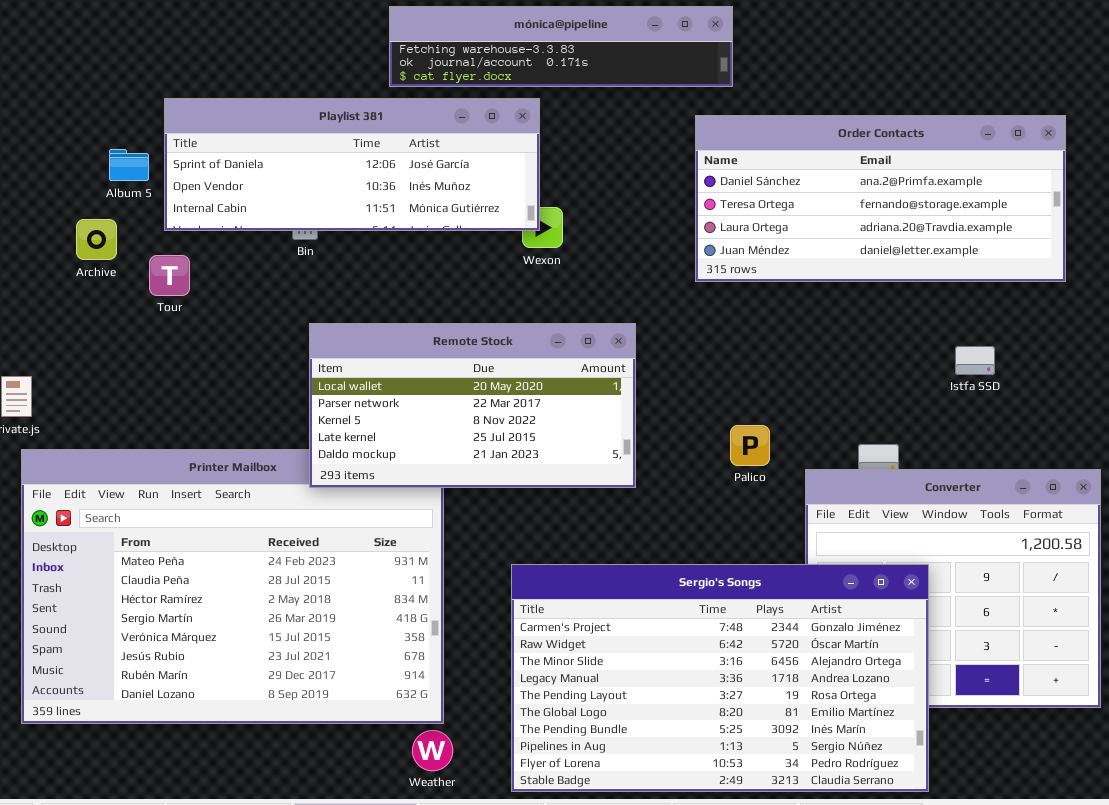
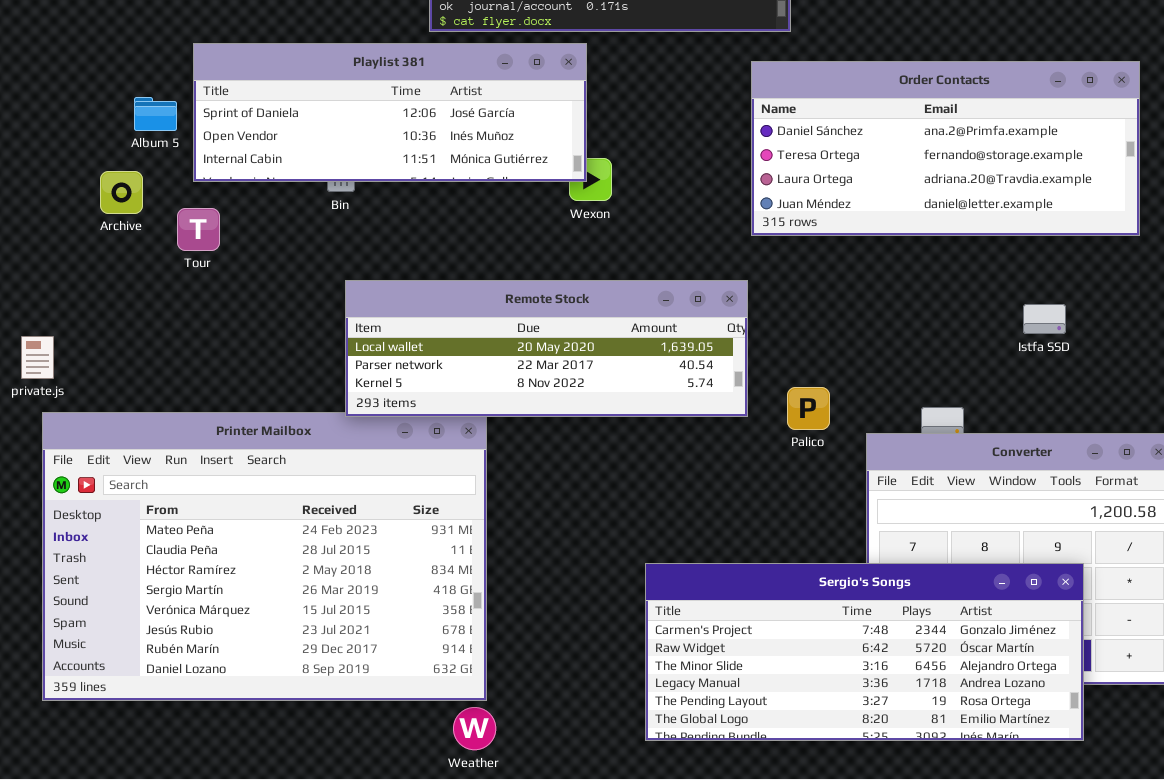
Remote Stock: [309,323,636,488] -> [345,280,748,417], resized
Sergio's Songs: [511,564,929,792] -> [645,563,1084,741], moved, resized

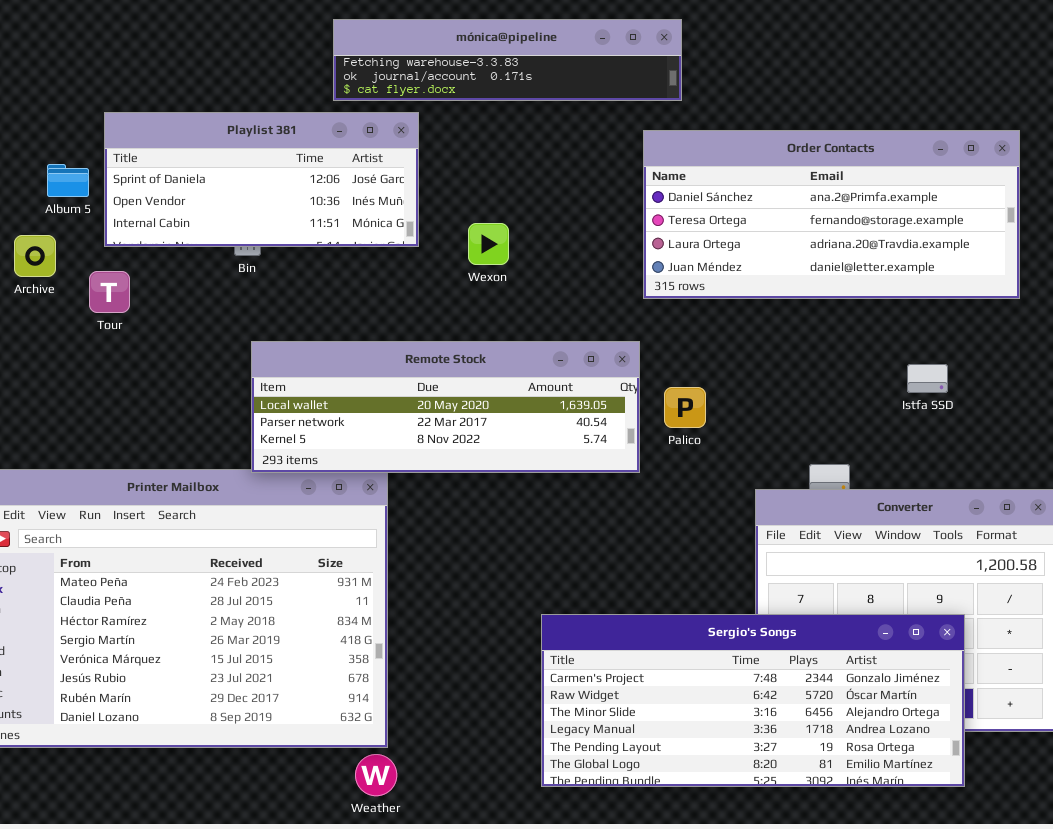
Playlist 381: [193,43,587,182] -> [104,112,419,247], resized
Palico: [787,387,830,430] -> [664,387,706,428], moved

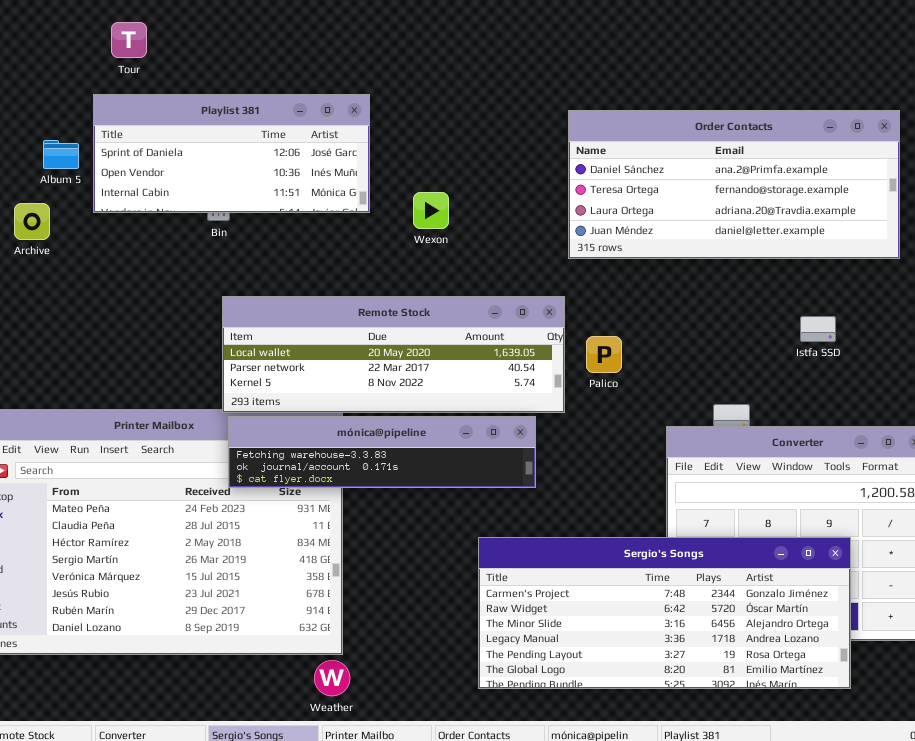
mónica@pipeline: [333,19,682,101] -> [228,416,536,488], moved
Tour: [89,271,130,313] -> [111,22,147,58], moved

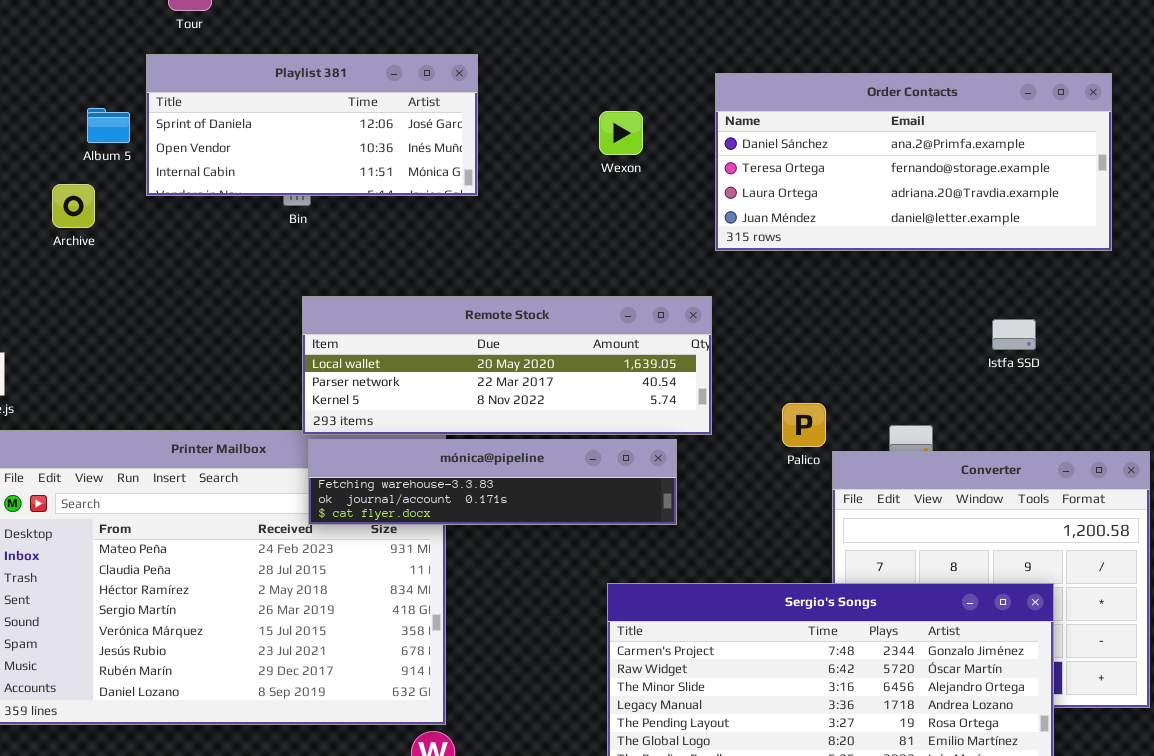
Wexon: [413,192,449,229] -> [599,111,643,155], moved
Palico: [586,336,622,373] -> [782,403,826,447], moved

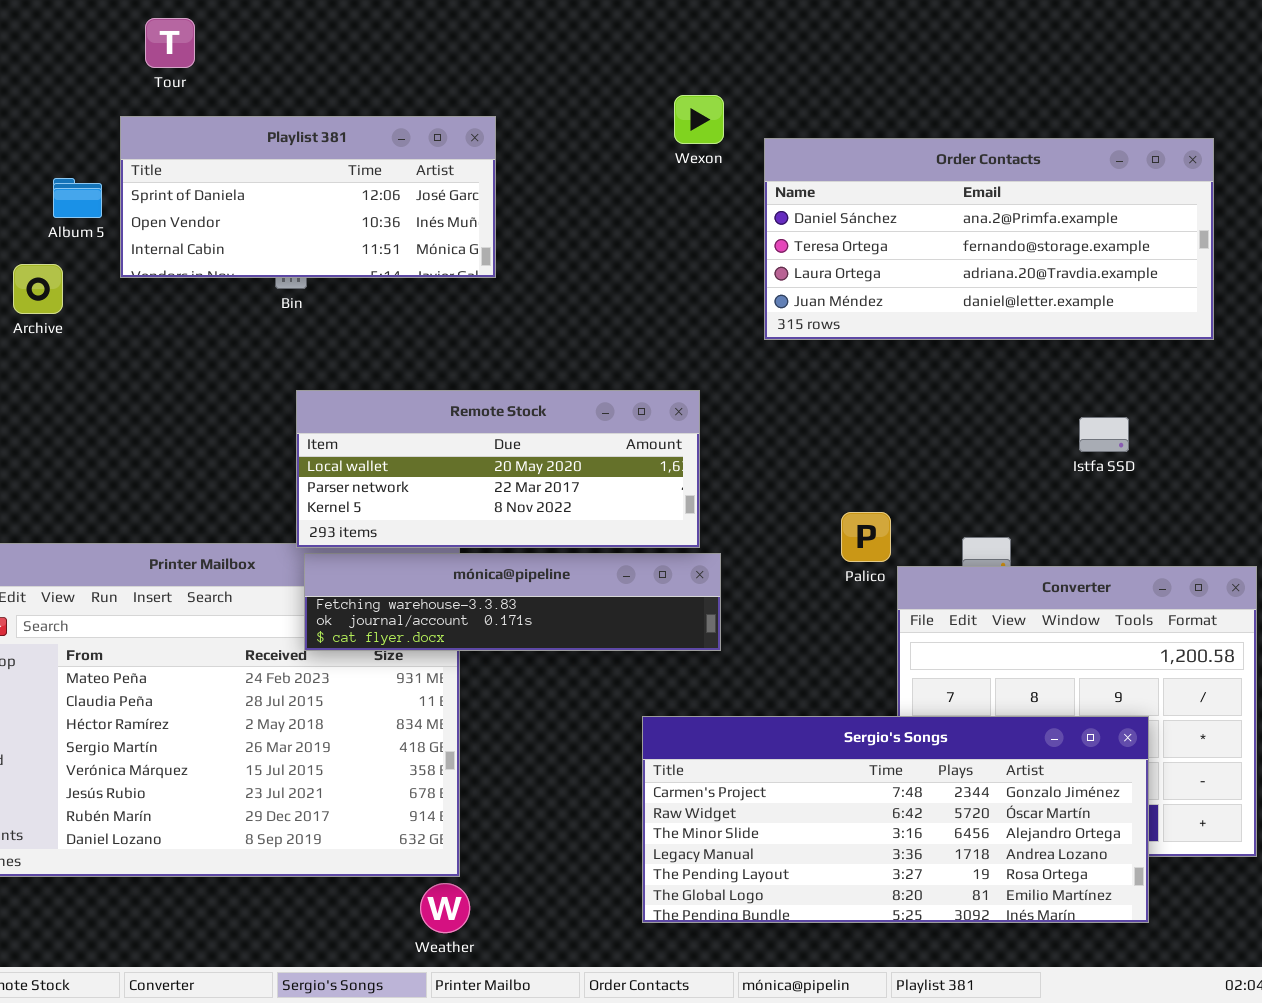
Wexon: [599,111,643,155] -> [674,95,724,144], moved
Remote Stock: [302,296,712,435] -> [296,390,700,548], resized

